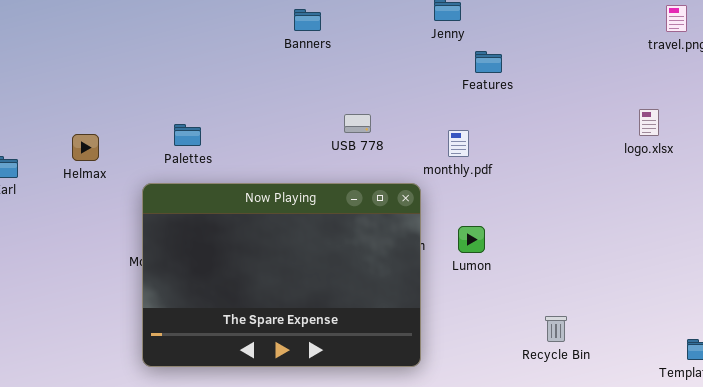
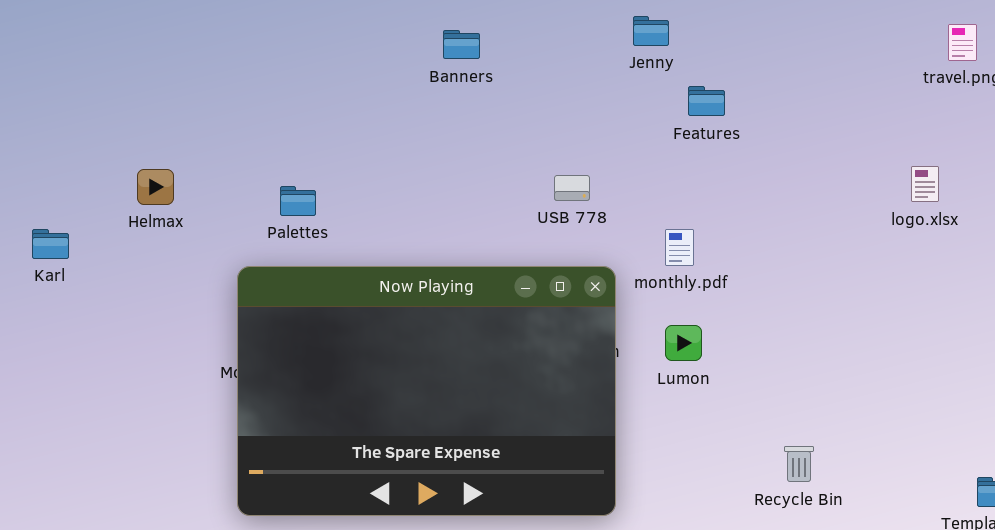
USB 778: [344,114,371,133] -> [554,175,590,201], moved
monthly.pdf: [448,130,469,157] -> [665,229,694,266], moved
Helmax: [72,134,99,161] -> [137,169,174,205], moved

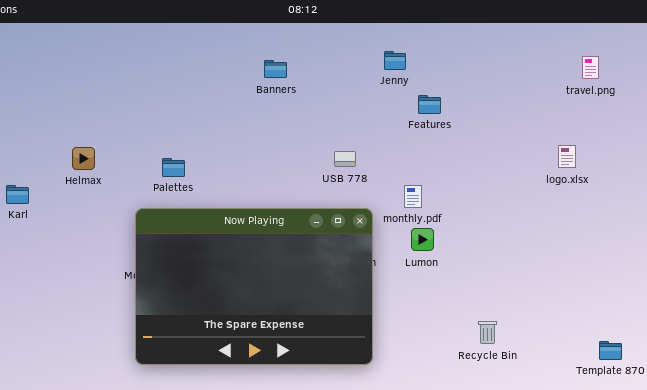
Lumon: [665,325,702,361] -> [411,228,434,251], moved

